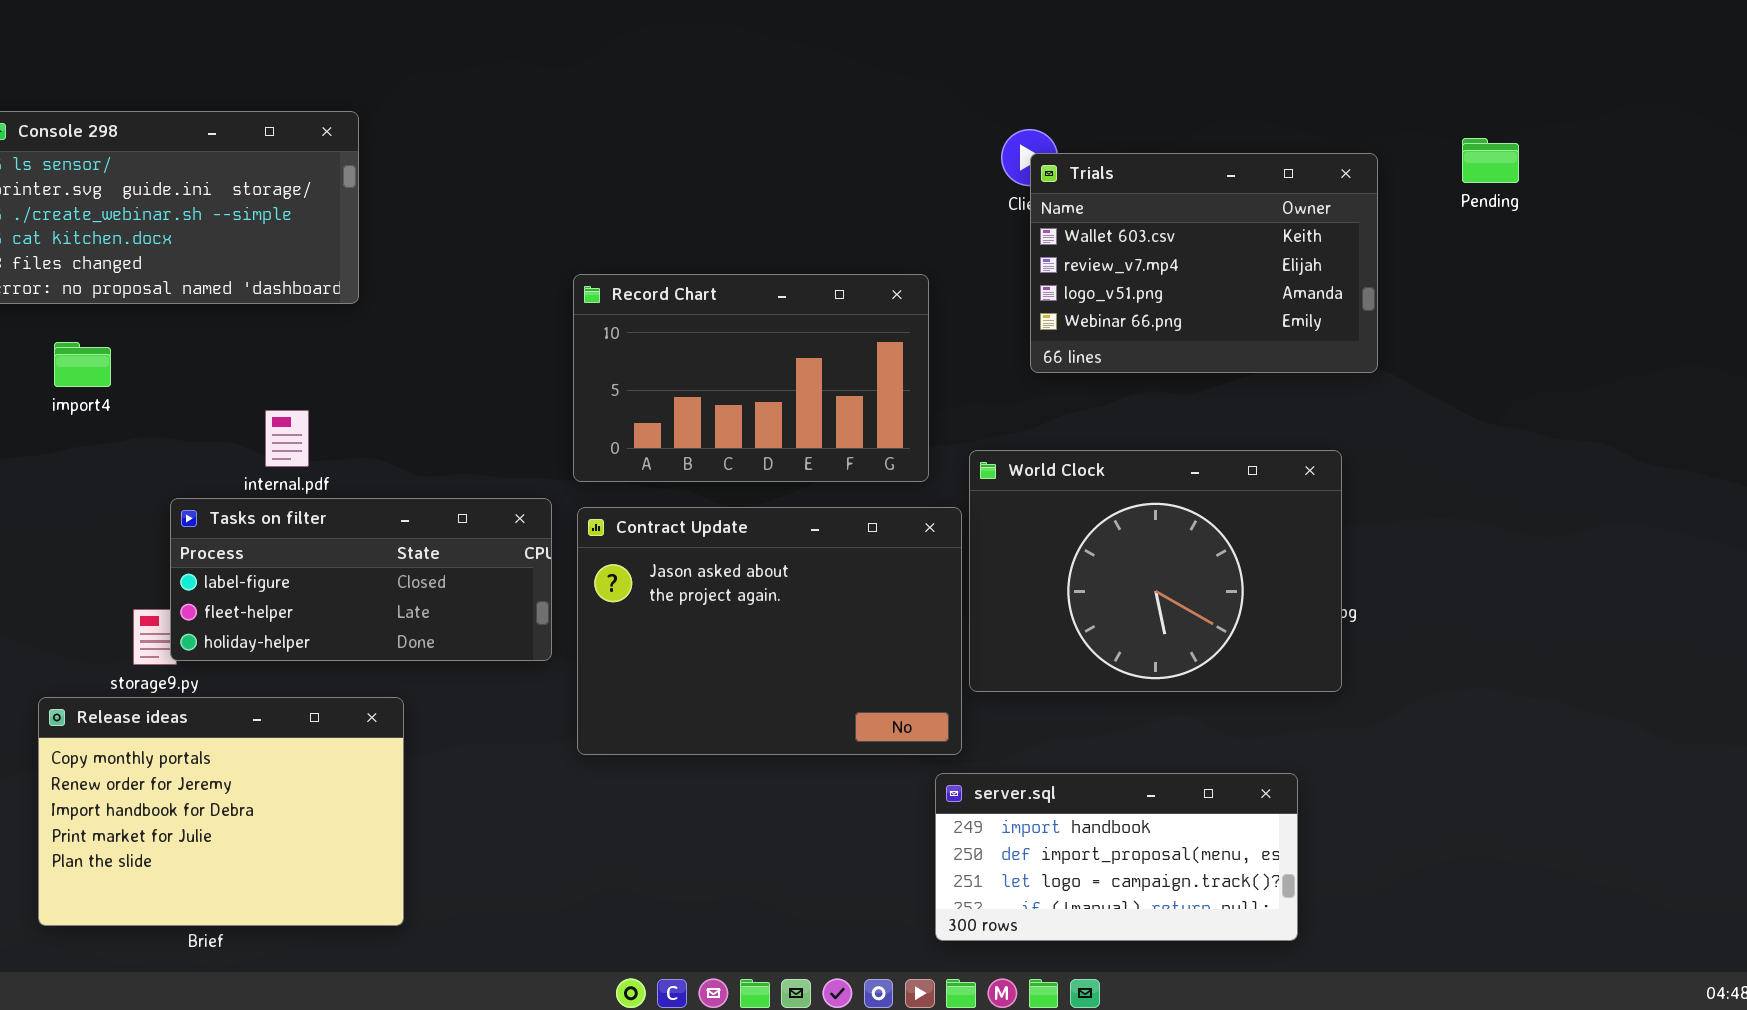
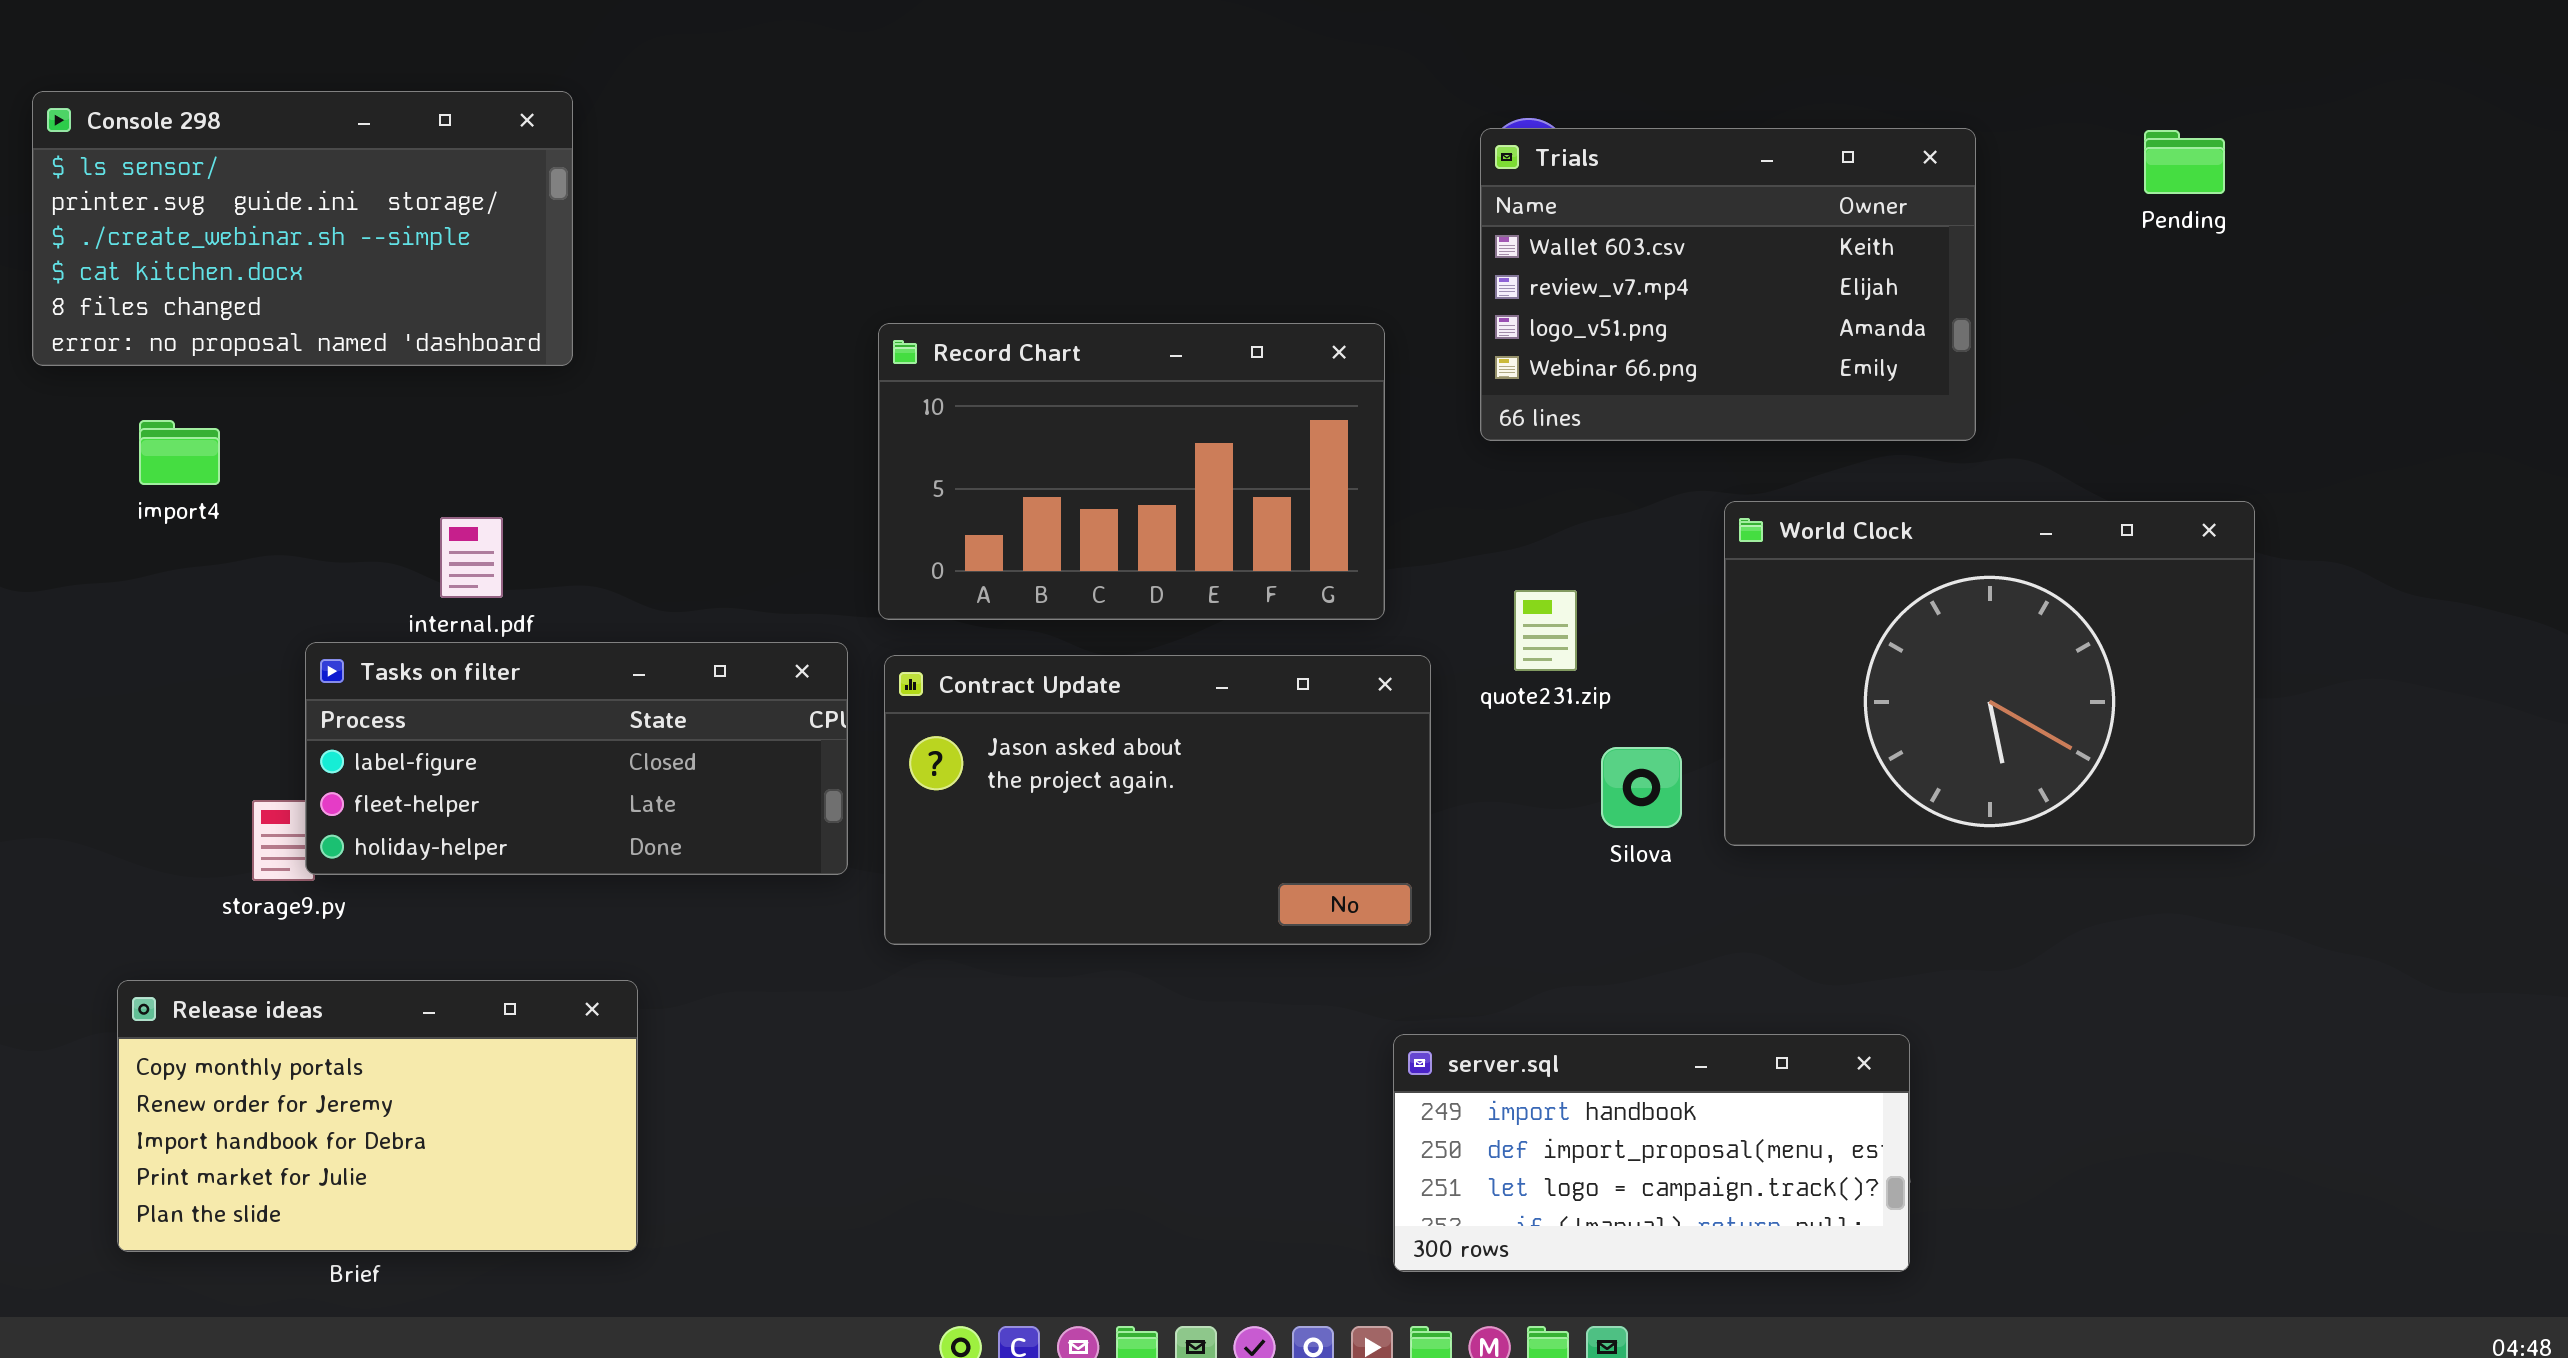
Trials: [1030,153,1378,373] -> [1480,128,1976,441], moved
World Clock: [969,450,1342,692] -> [1724,501,2255,846], moved
Contract Update: [577,507,962,755] -> [884,655,1431,945], resized
Release ideas: [38,697,404,926] -> [117,980,638,1252], resized

